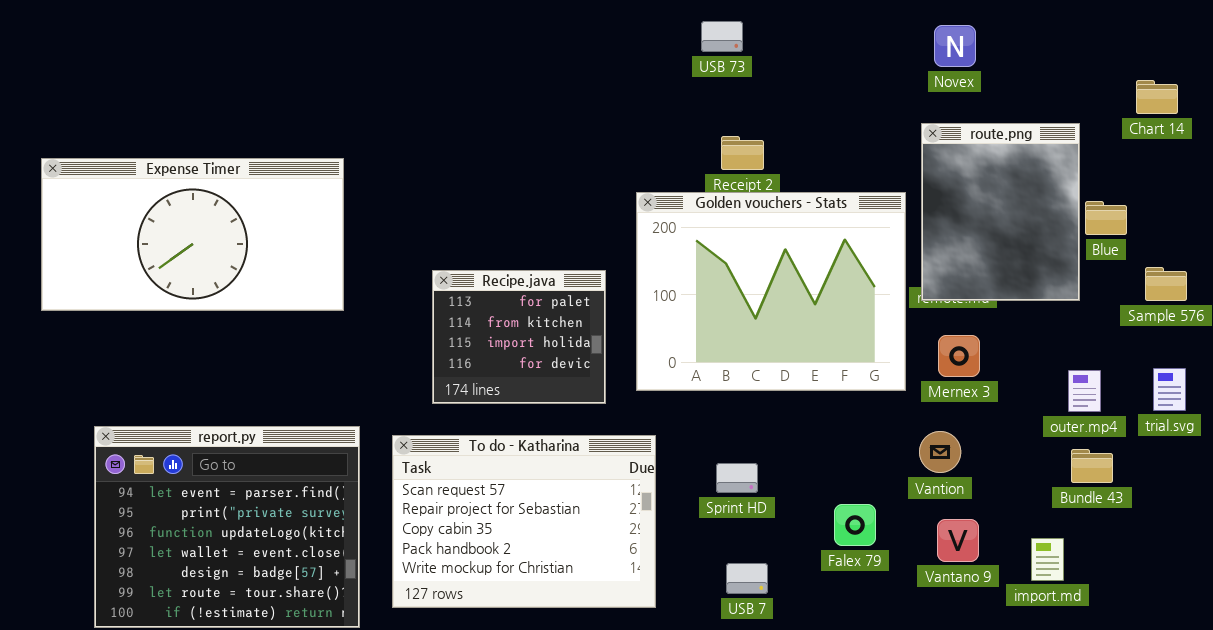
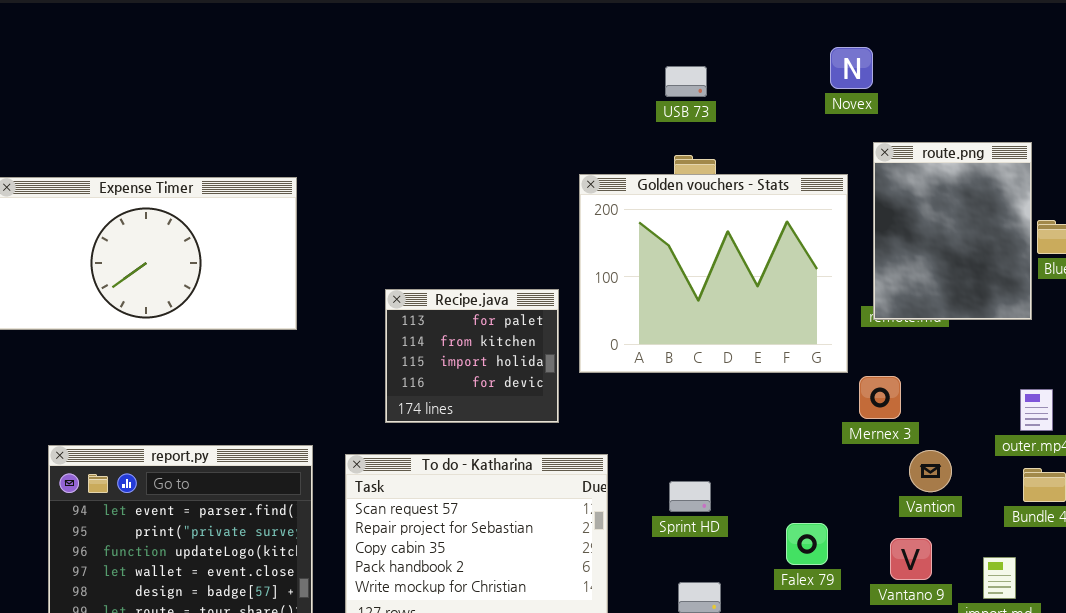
USB 73: [701,21,743,52] -> [665,66,707,97], moved
Novex: [934,25,976,67] -> [830,47,873,89], moved
Golden vouchers - Stats: [636,192,906,391] -> [579,174,848,373], moved
Mernex 3: [938,335,980,377] -> [859,376,901,419], moved
Vantion: [919,431,961,473] -> [909,450,952,492], moved

